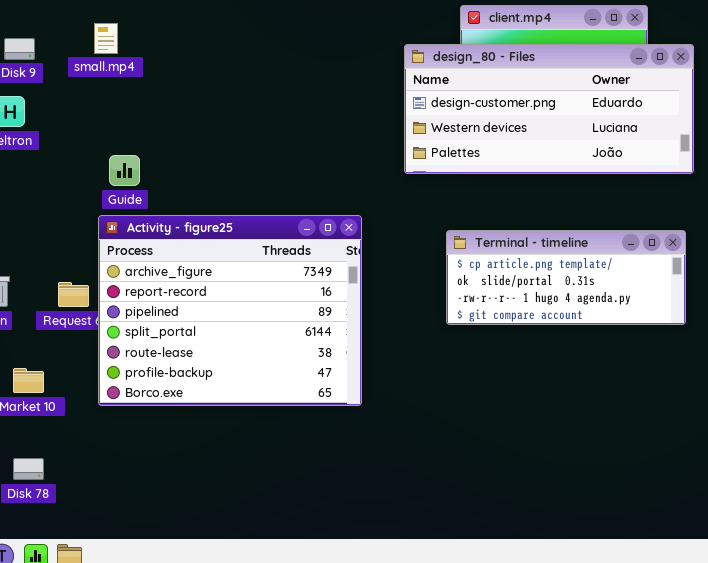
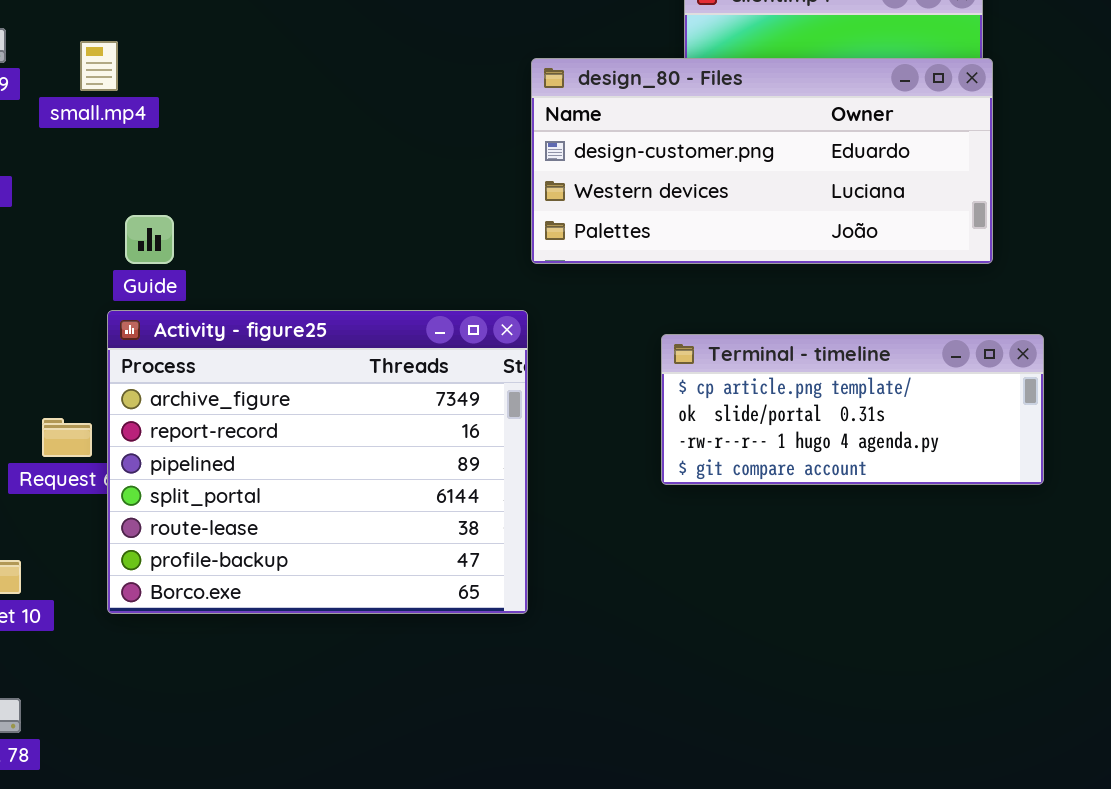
small.mp4: [94,23,118,54] -> [80,41,118,91], moved
design_80 - Files: [404,44,694,174] -> [531,58,993,264], moved

